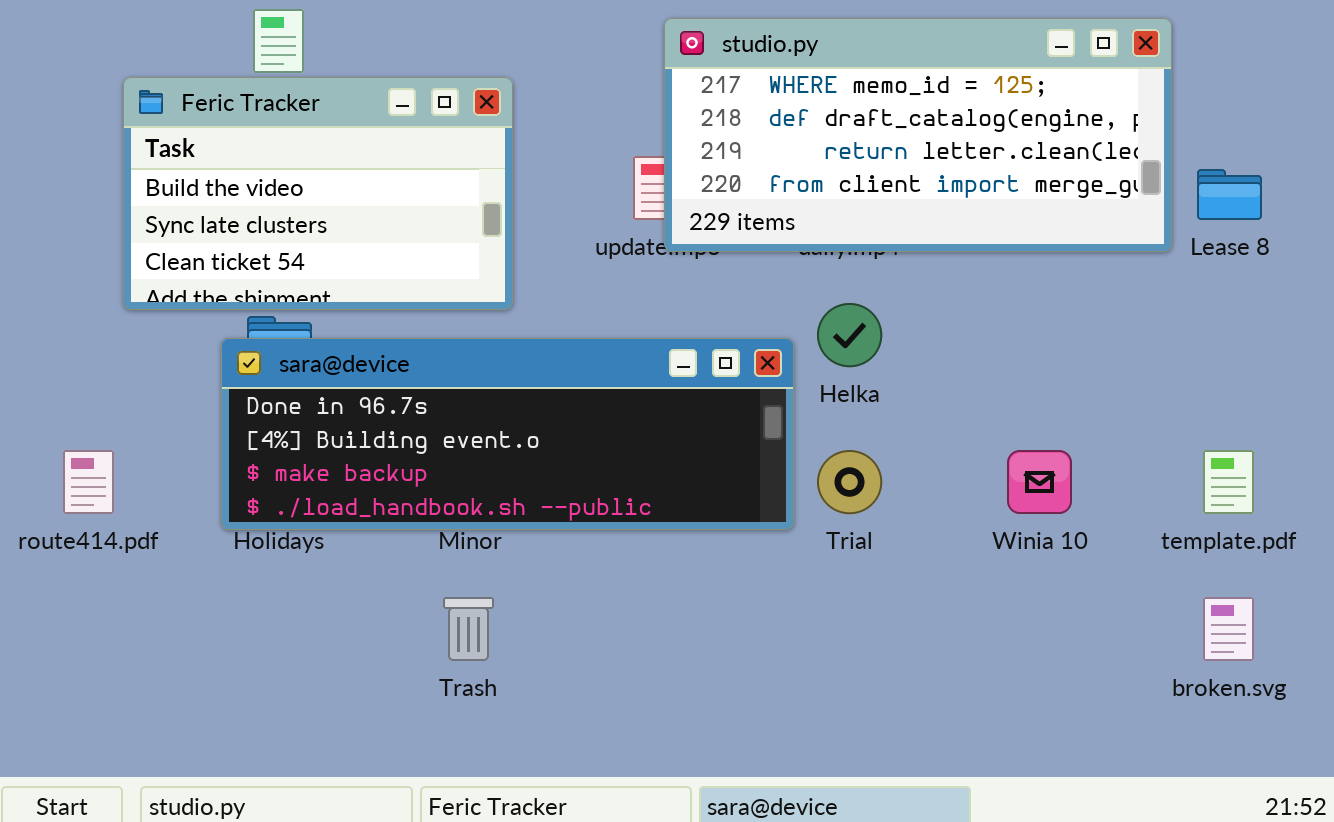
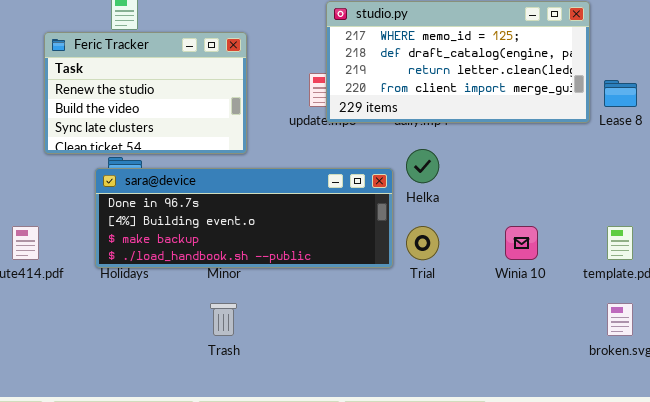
Feric Tracker: [123,77,513,310] -> [44,32,247,154], scrolled up 1 row

